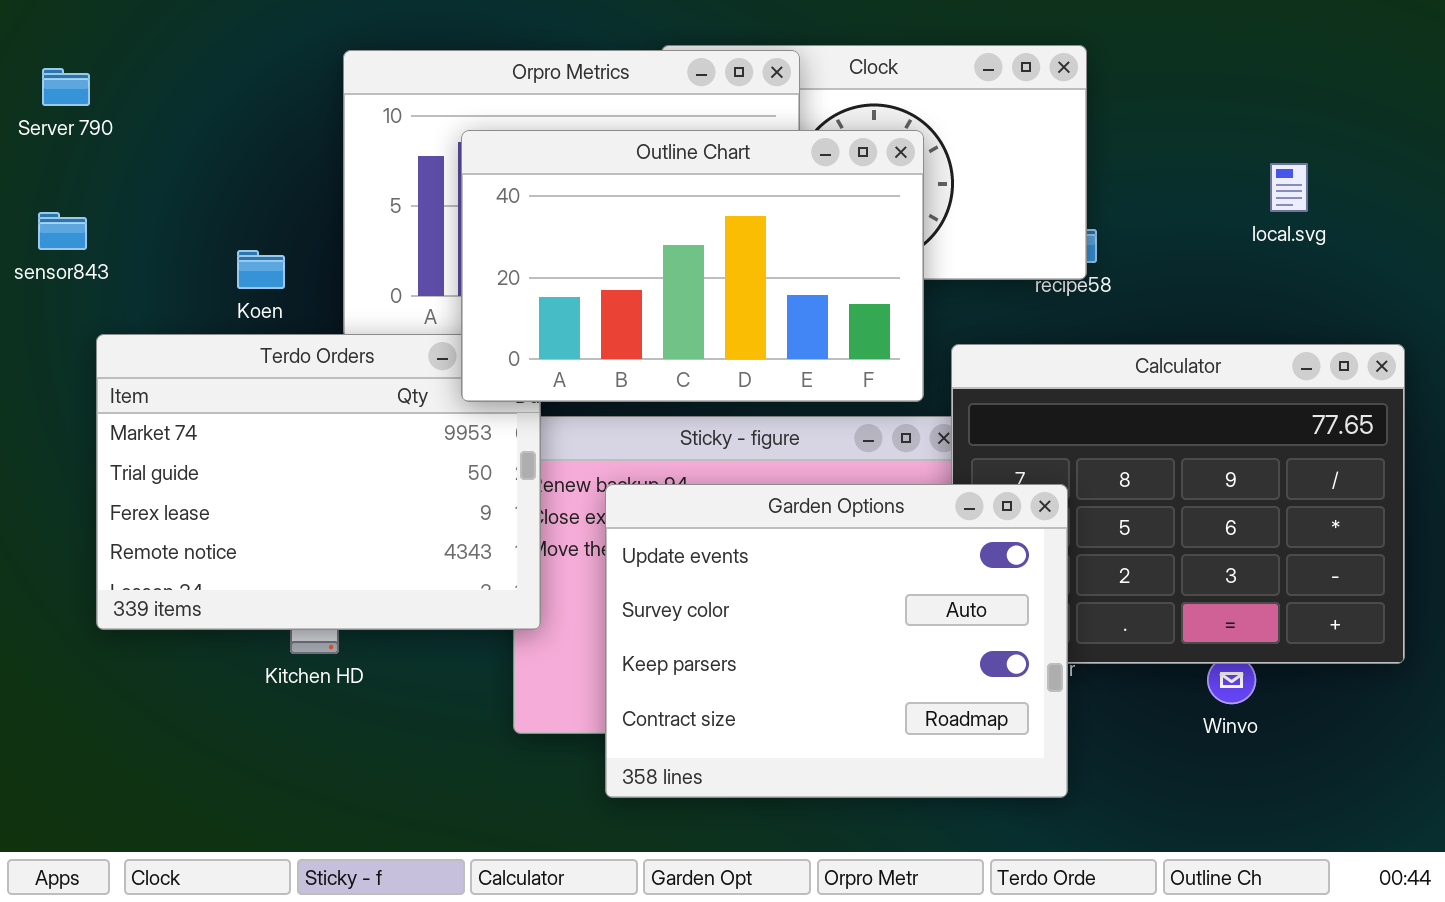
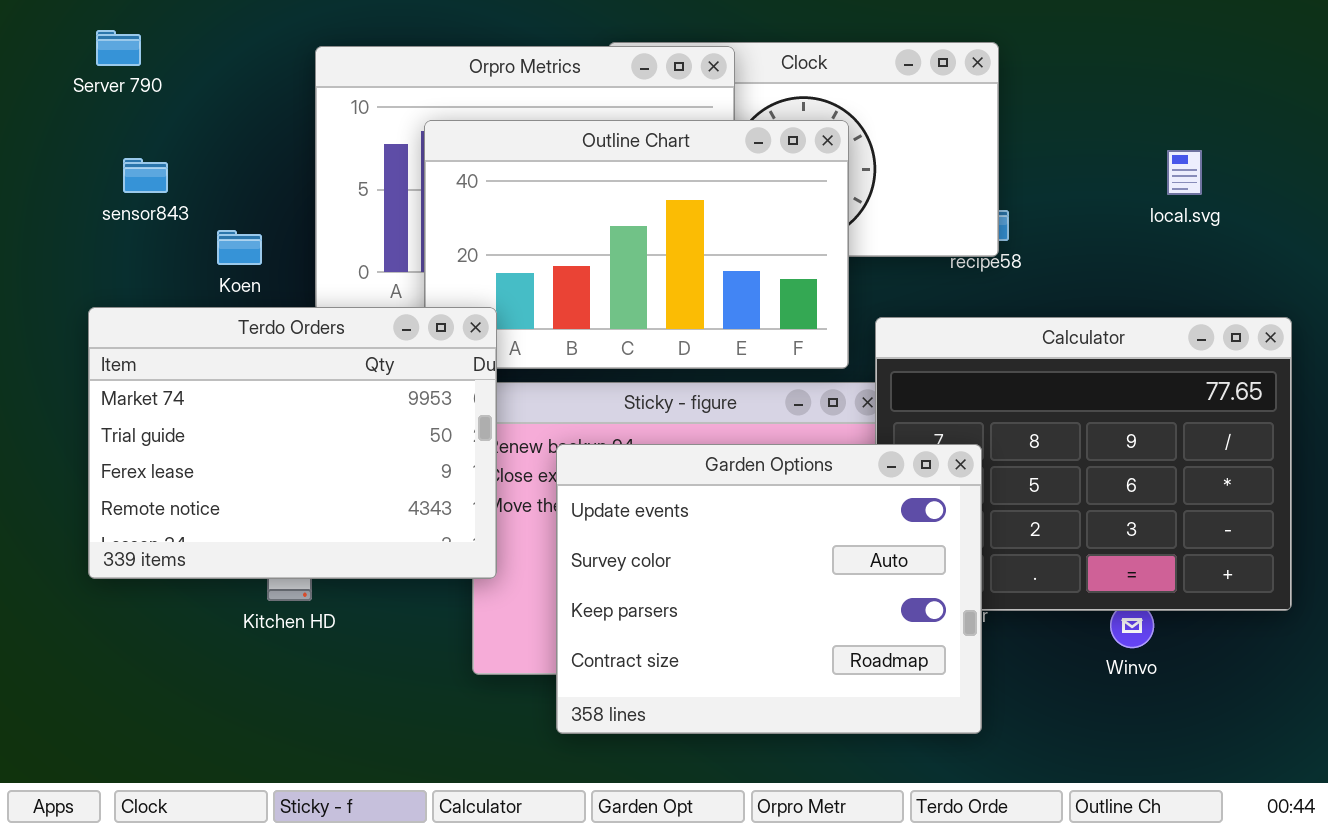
Server 790: [42,68,90,106] -> [96,30,141,66], moved
sensor843: [38,212,87,250] -> [123,158,168,193], moved
Terdo Orders: [96,334,541,630] -> [88,307,497,579], raised

